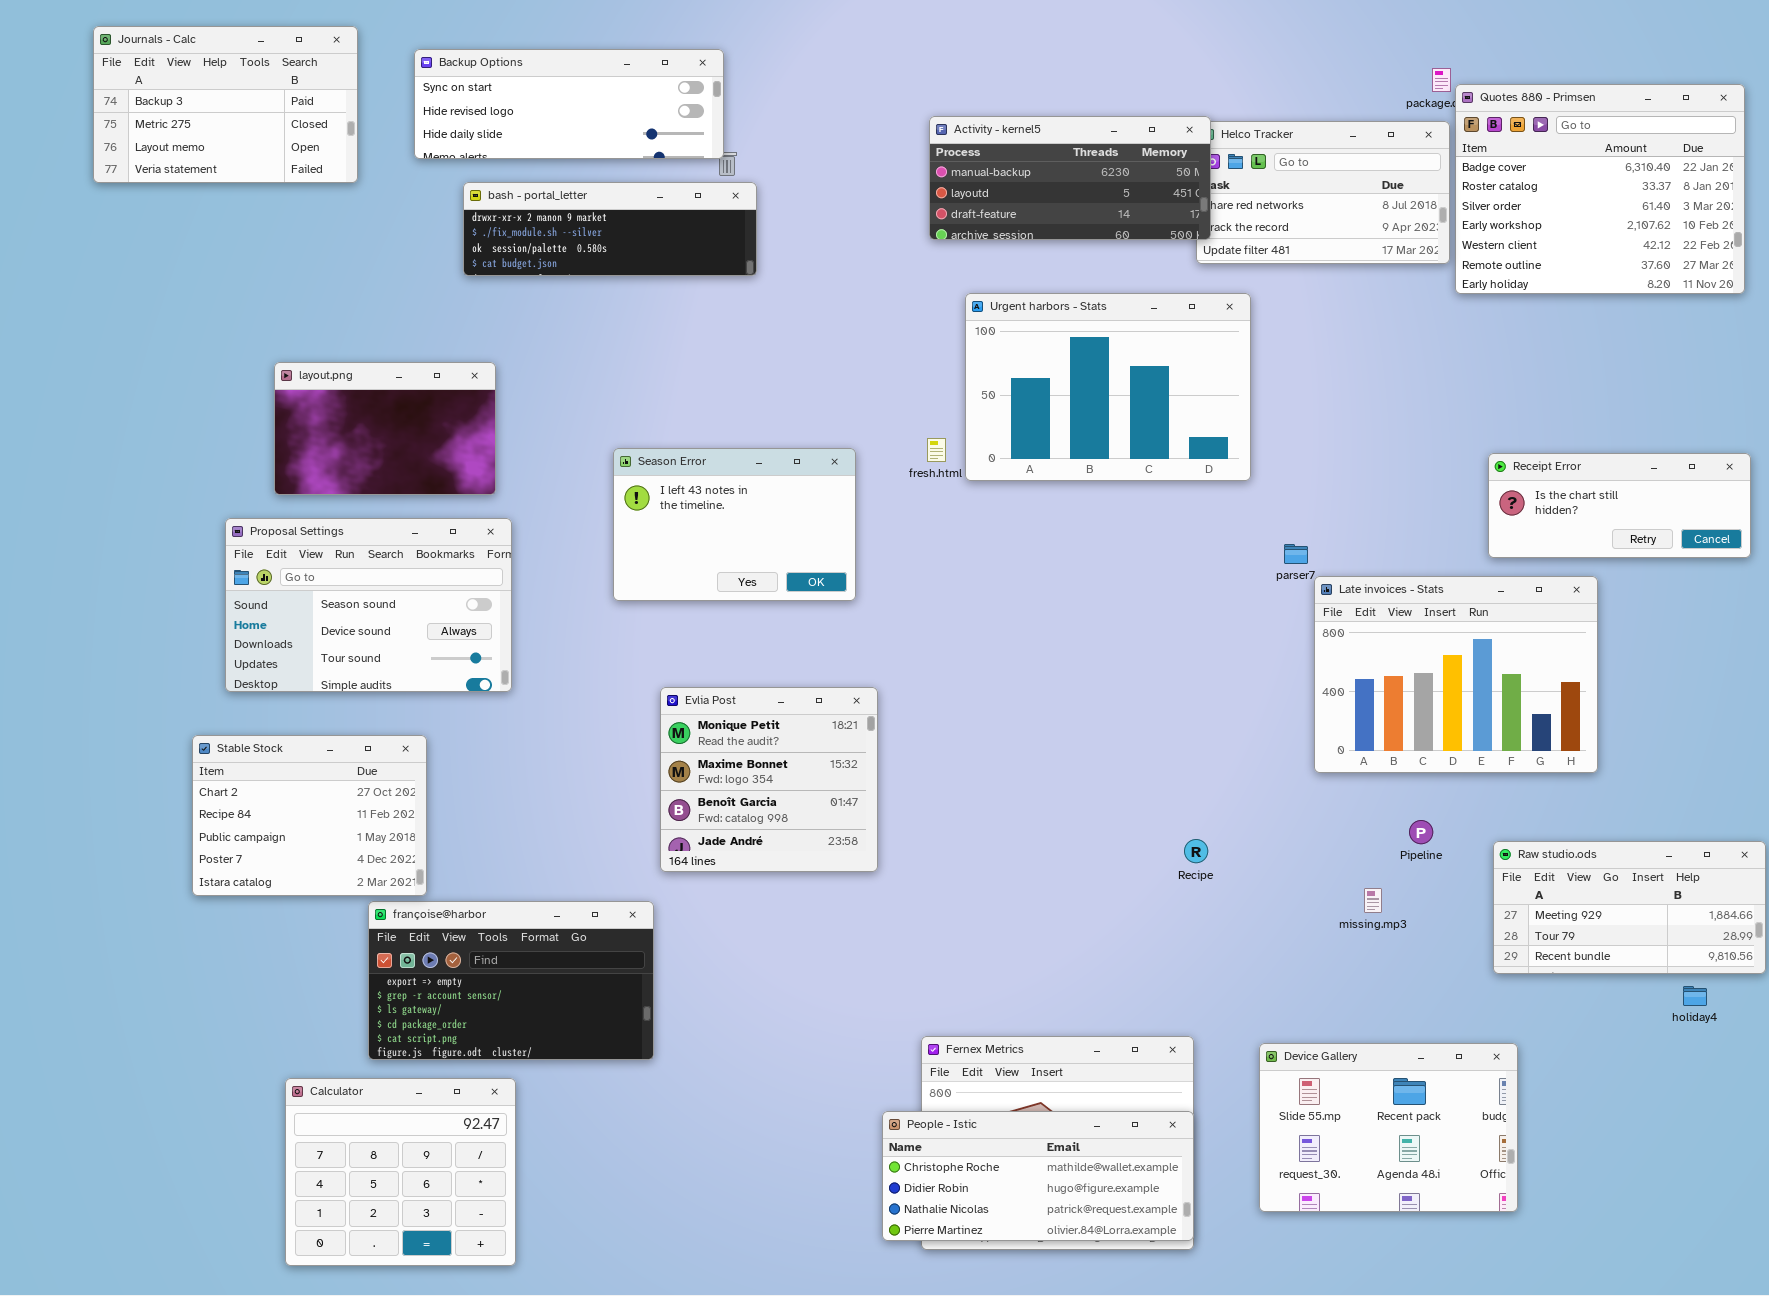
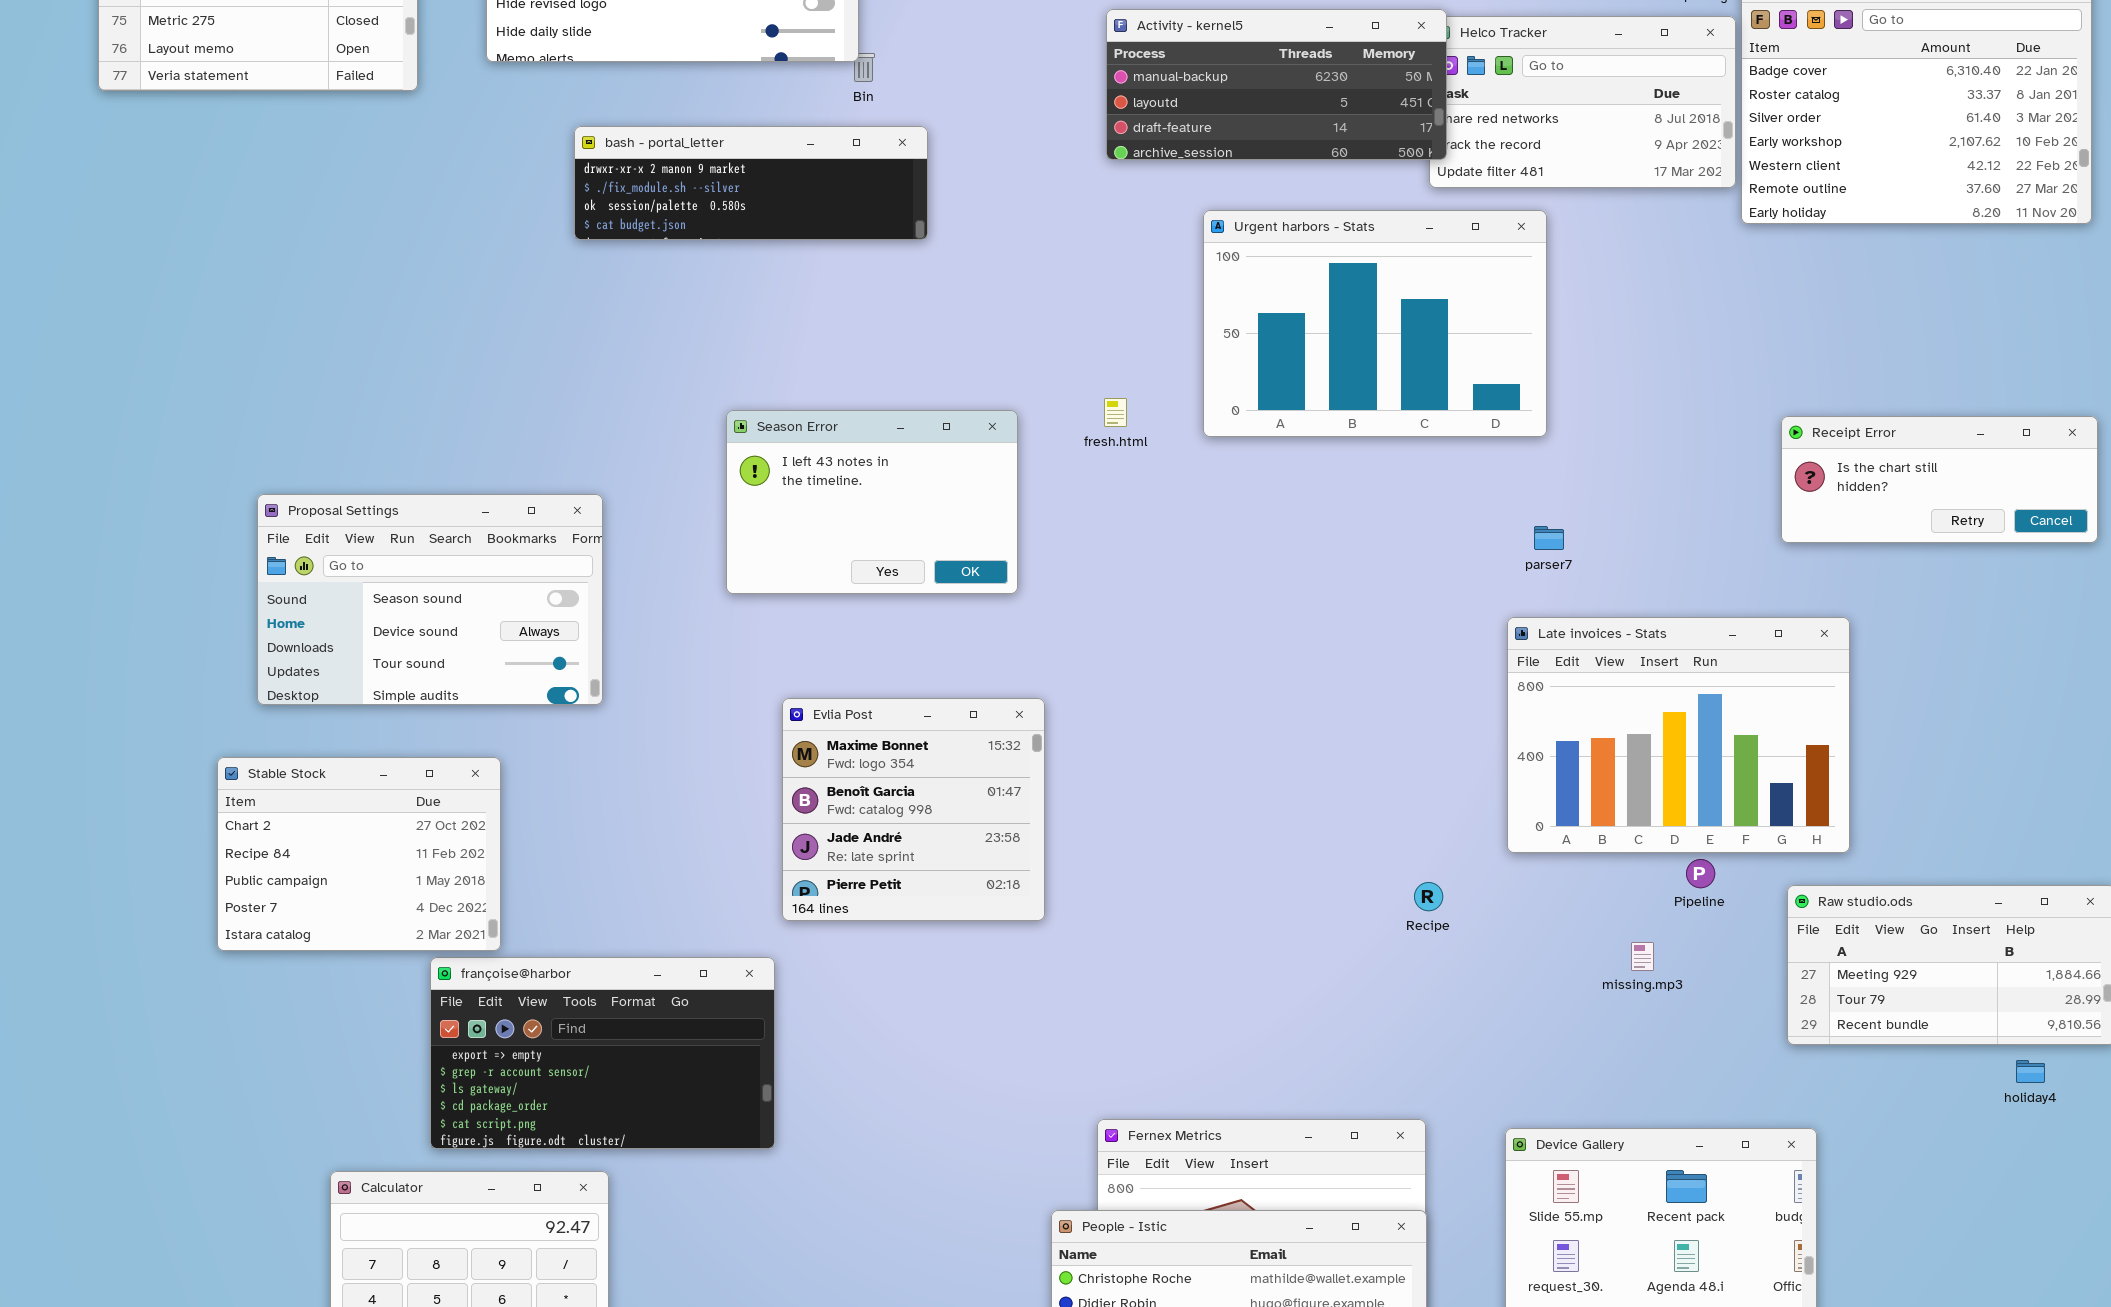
bash - portal_letter: [463,182,757,276] -> [574,126,928,240], moved
Urgent harbors - Stats: [965,293,1251,481] -> [1203,210,1547,437], moved
layout.png: [274,362,496,495] -> none, closed
Late invoices - Stats: [1314,576,1598,773] -> [1507,617,1850,853], moved
Evlia Post: [660,687,878,872] -> [782,698,1045,921], scrolled down 1 row

